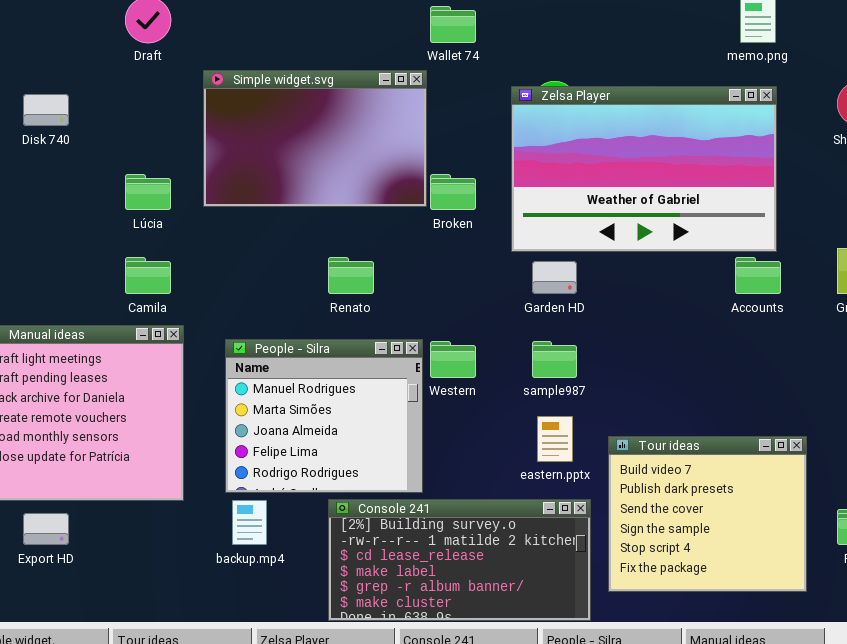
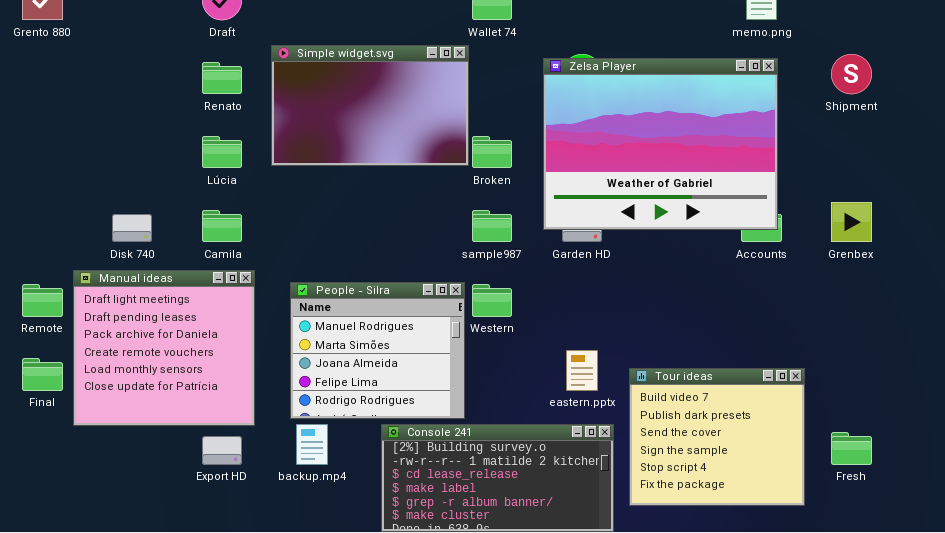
Zelsa Player: [511,86,777,252] -> [543,58,778,230], resized
Disk 740: [23,94,69,126] -> [112,214,152,242], moved
Renato: [328,257,374,294] -> [202,62,242,94], moved
sample987: [532,341,577,378] -> [472,210,512,242], moved
Export HD: [23,513,69,545] -> [202,436,242,465], moved

